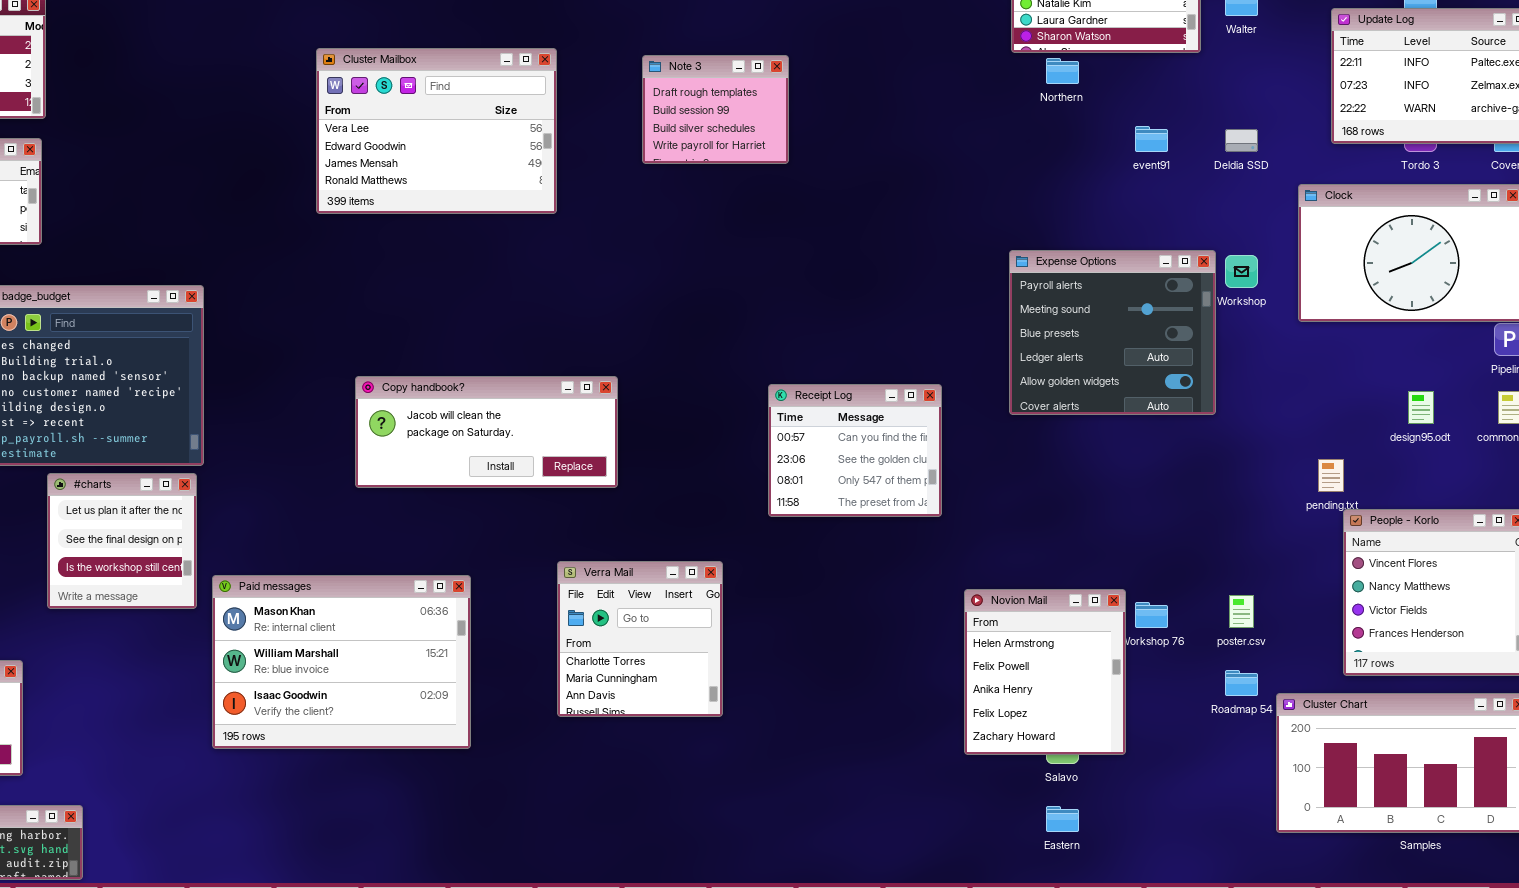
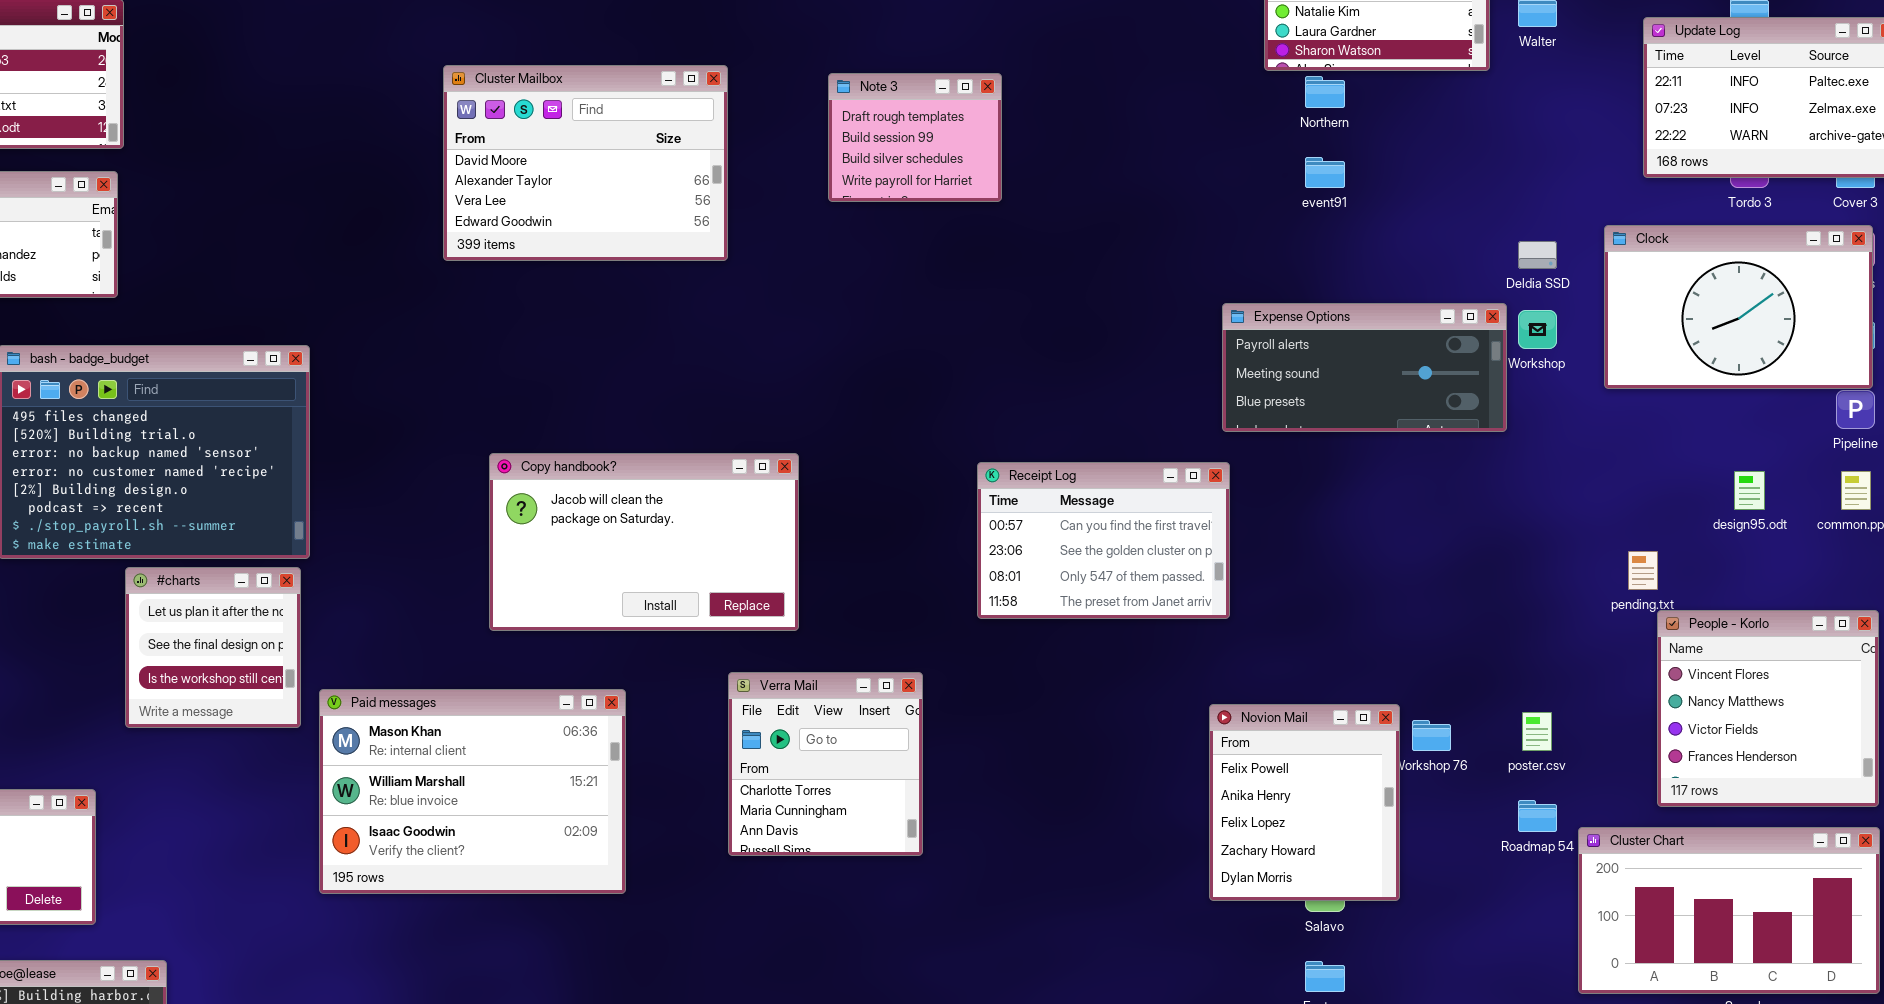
Cluster Mailbox: [316,48,557,214] -> [443,65,728,261], scrolled up 2 rows
event91: [1135,126,1168,152] -> [1305,157,1345,188], moved
Deldia SSD: [1225,129,1258,152] -> [1518,241,1557,269], moved
Expense Options: [1009,250,1216,415] -> [1222,303,1507,432], resized
Copy handbook?: [355,376,618,488] -> [489,453,799,631], resized
Receipt Log: [768,384,942,517] -> [977,462,1230,619], resized
Novion Mail: [964,589,1126,755] -> [1209,704,1400,901], scrolled down 1 row

